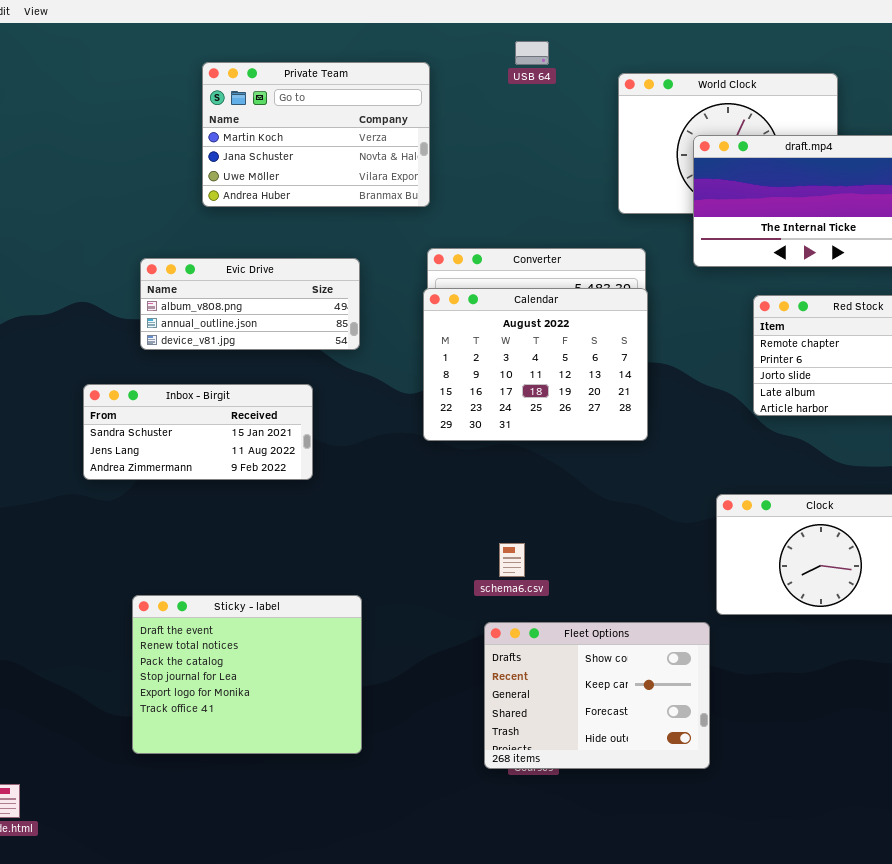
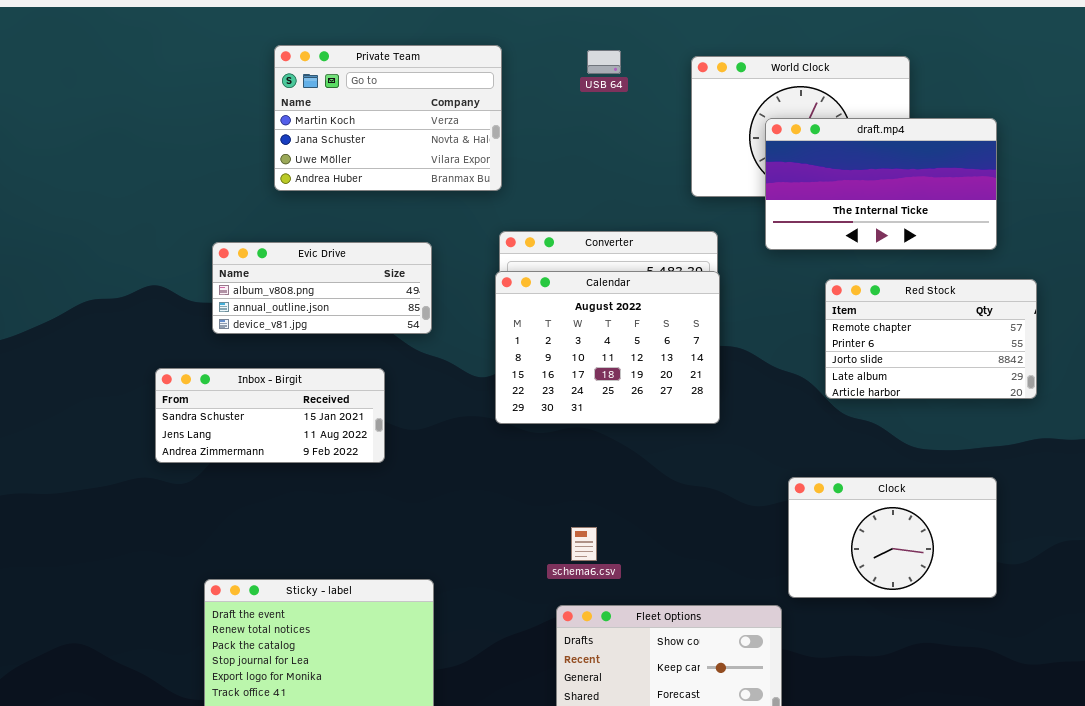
USB 64: [515,41,549,65] -> [587,50,621,74], moved

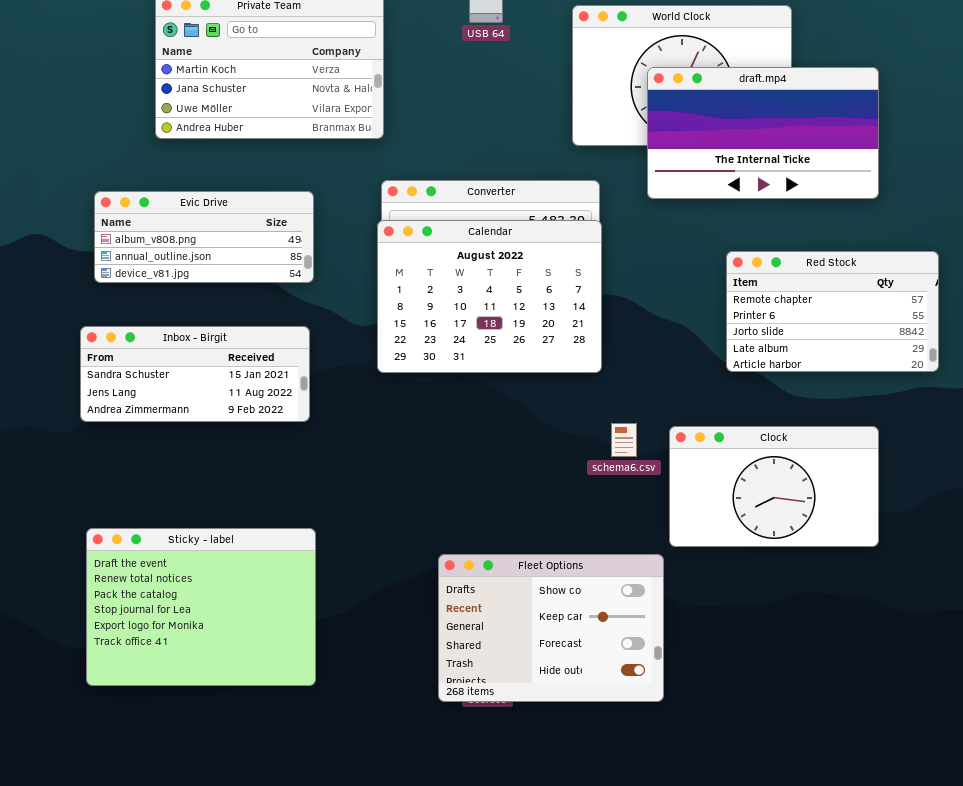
Red Stock: [825,279,1037,399] -> [726,251,939,372], moved
Inbox - Birgit: [155,368,385,463] -> [80,326,310,422], moved
schema6.csv: [571,527,597,561] -> [611,423,637,457], moved

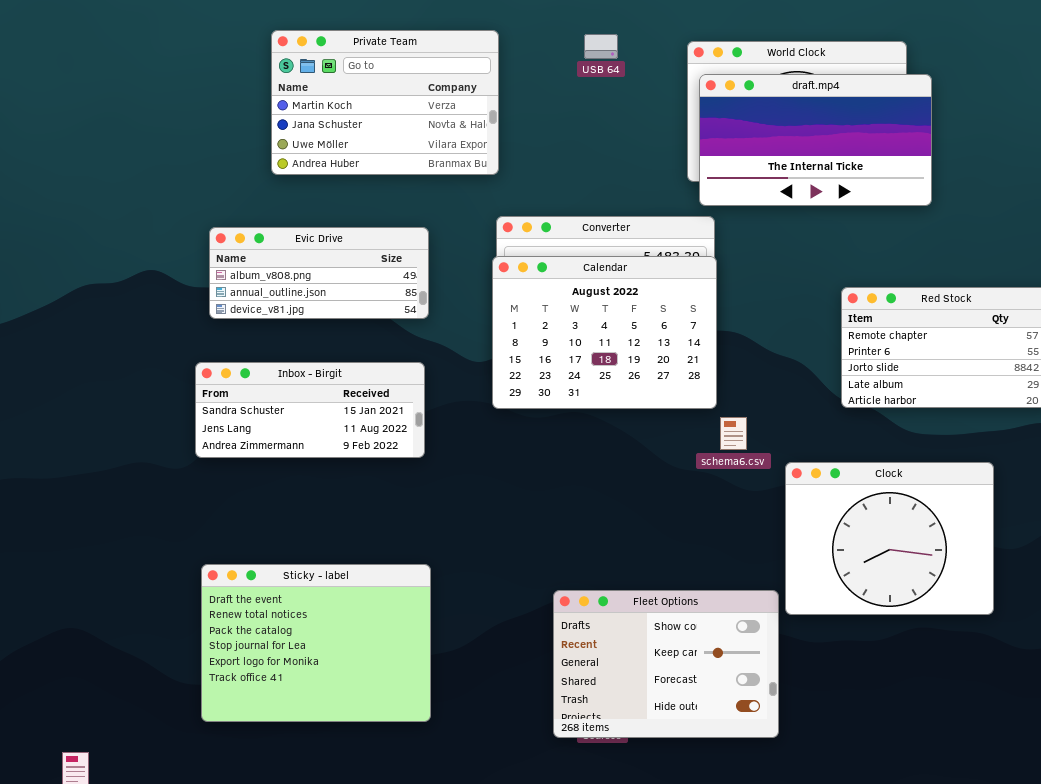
draft.mp4: [647,67,879,199] -> [699,74,932,206], moved
schema6.csv: [611,423,637,457] -> [720,417,747,450], moved
Clock: [669,426,879,547] -> [785,462,994,615], resized

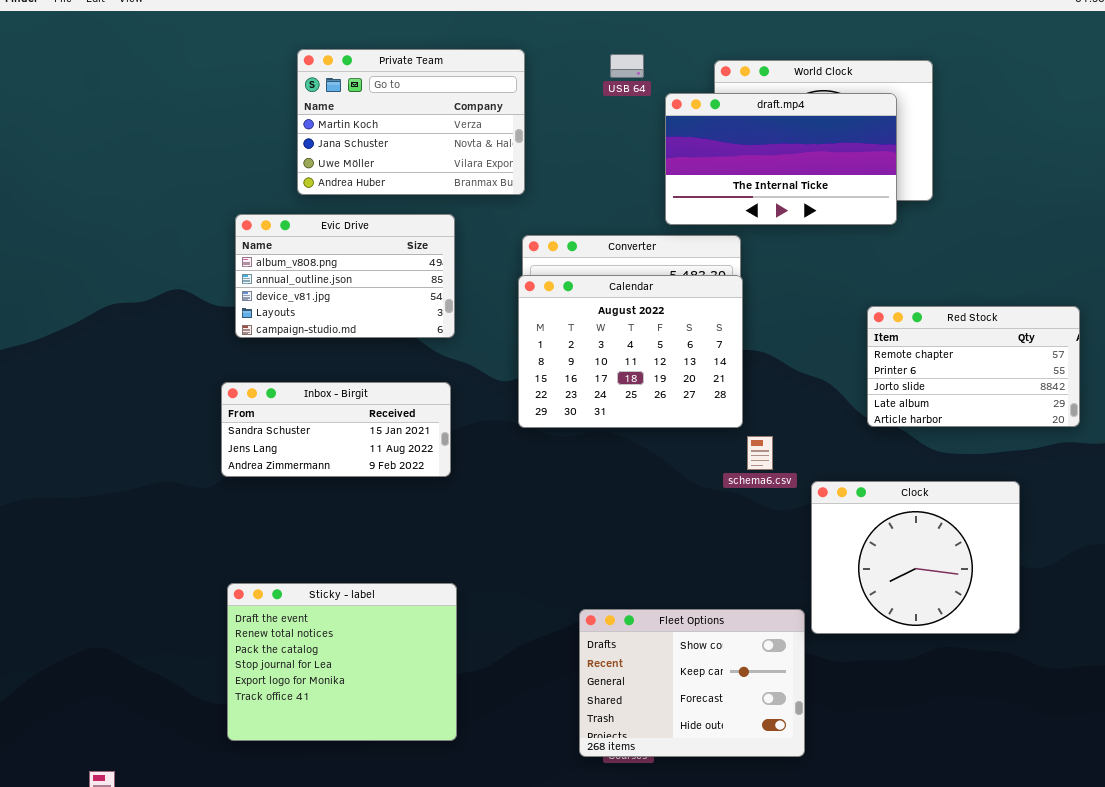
draft.mp4: [699,74,932,206] -> [665,93,897,225], moved
Evic Drive: [209,227,429,319] -> [235,214,455,338], resized

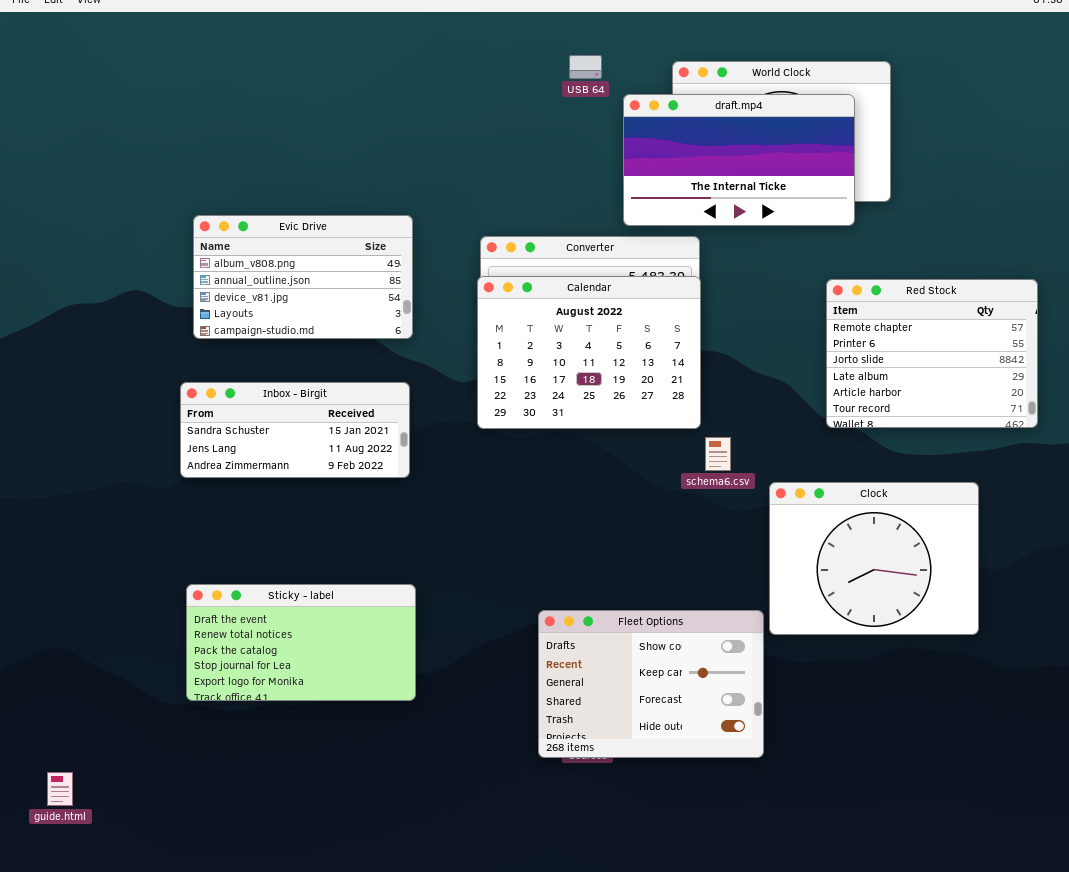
Private Team: [297,49,525,195] -> none, closed
Red Stock: [867,306,1080,427] -> [826,279,1038,428], resized
Sticky - label: [227,583,457,741] -> [186,584,416,701], resized

